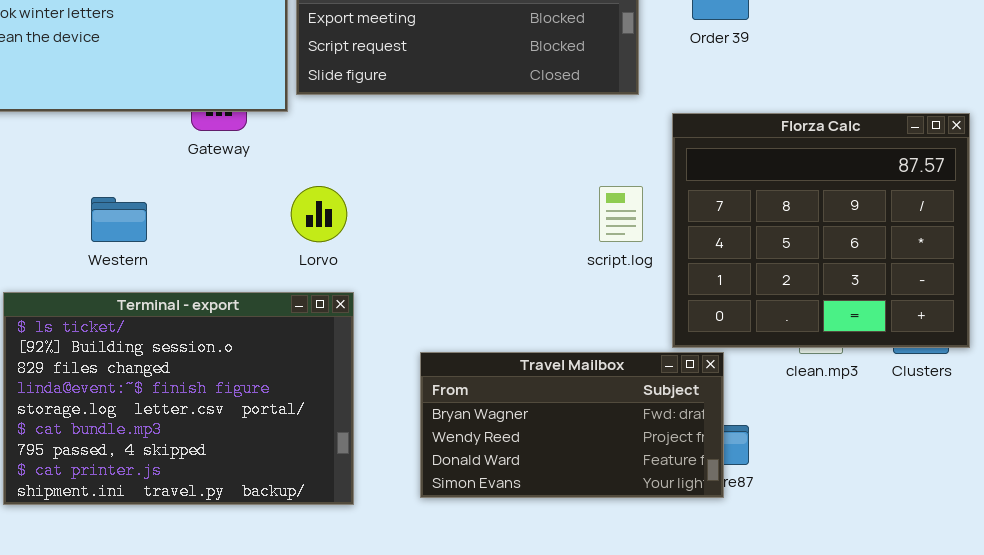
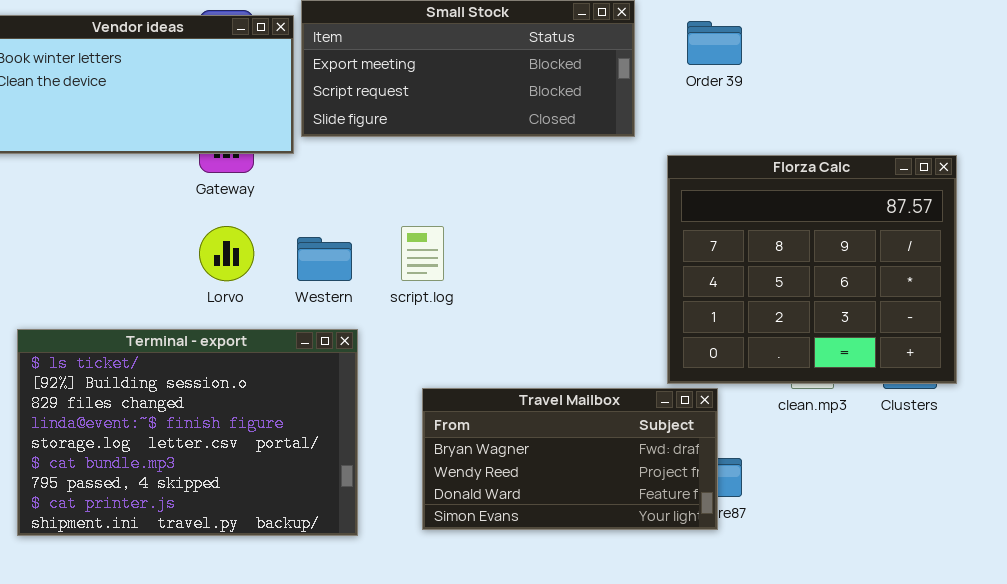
Lorvo: [291,186,347,242] -> [199,226,254,281], moved
script.log: [599,186,643,242] -> [401,226,444,281], moved
Western: [91,197,147,242] -> [297,237,352,281], moved

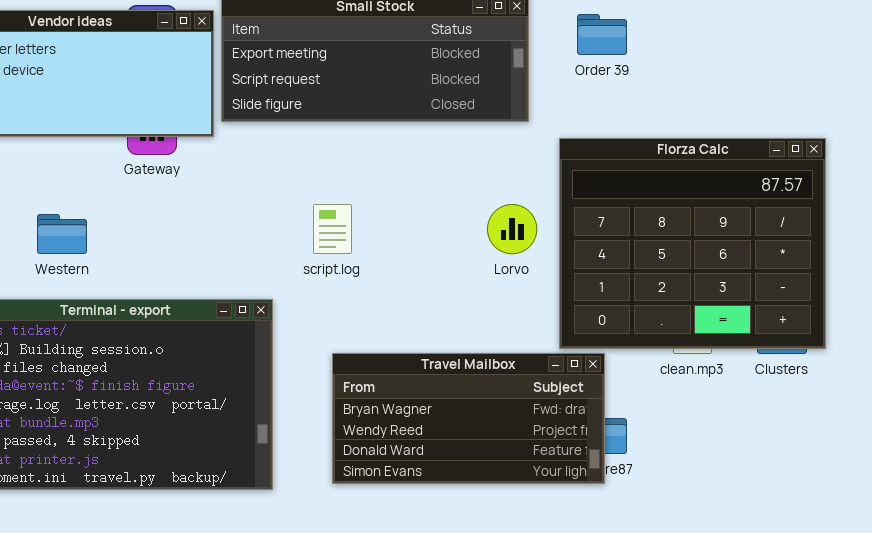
Lorvo: [199,226,254,281] -> [487,204,537,254], moved
Western: [297,237,352,281] -> [37,214,87,254], moved

